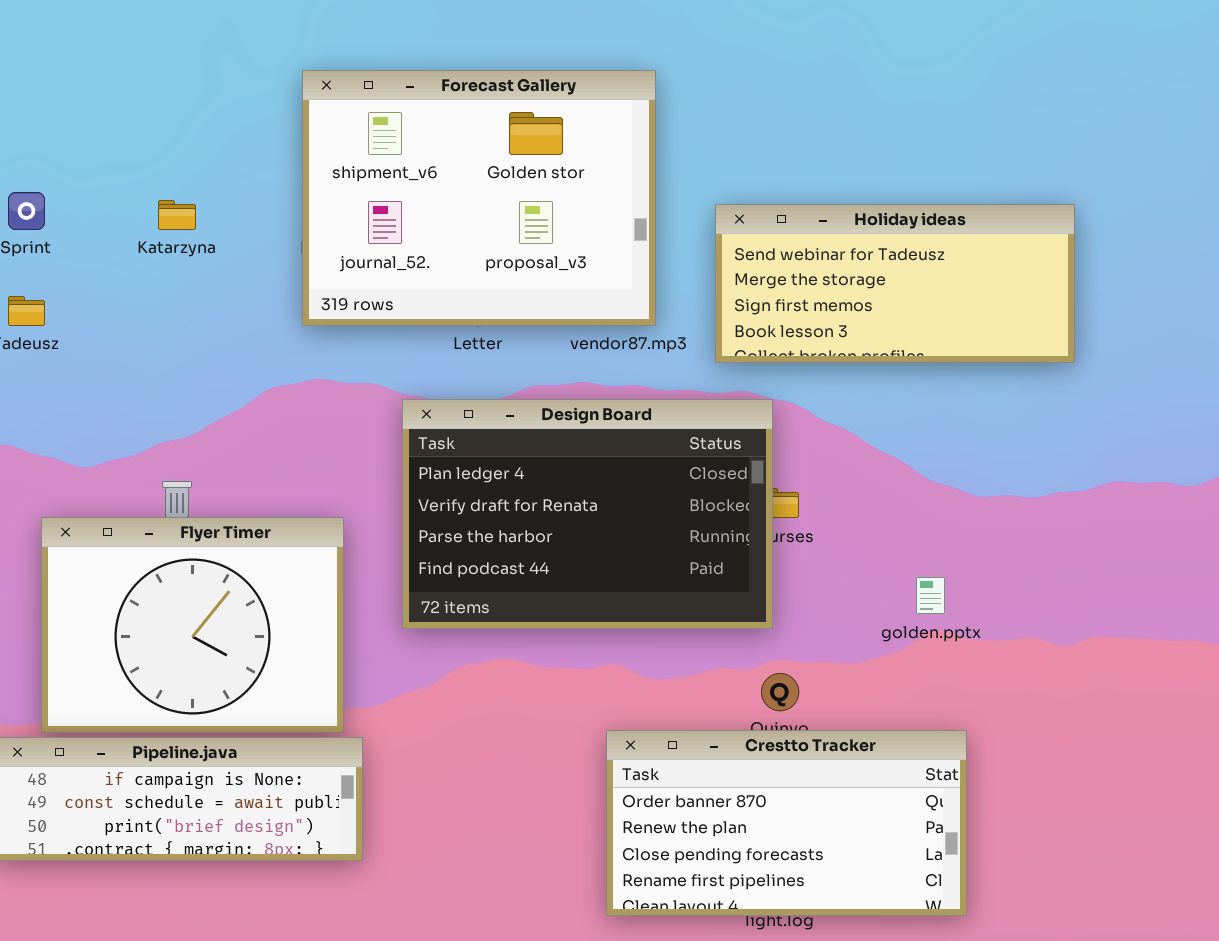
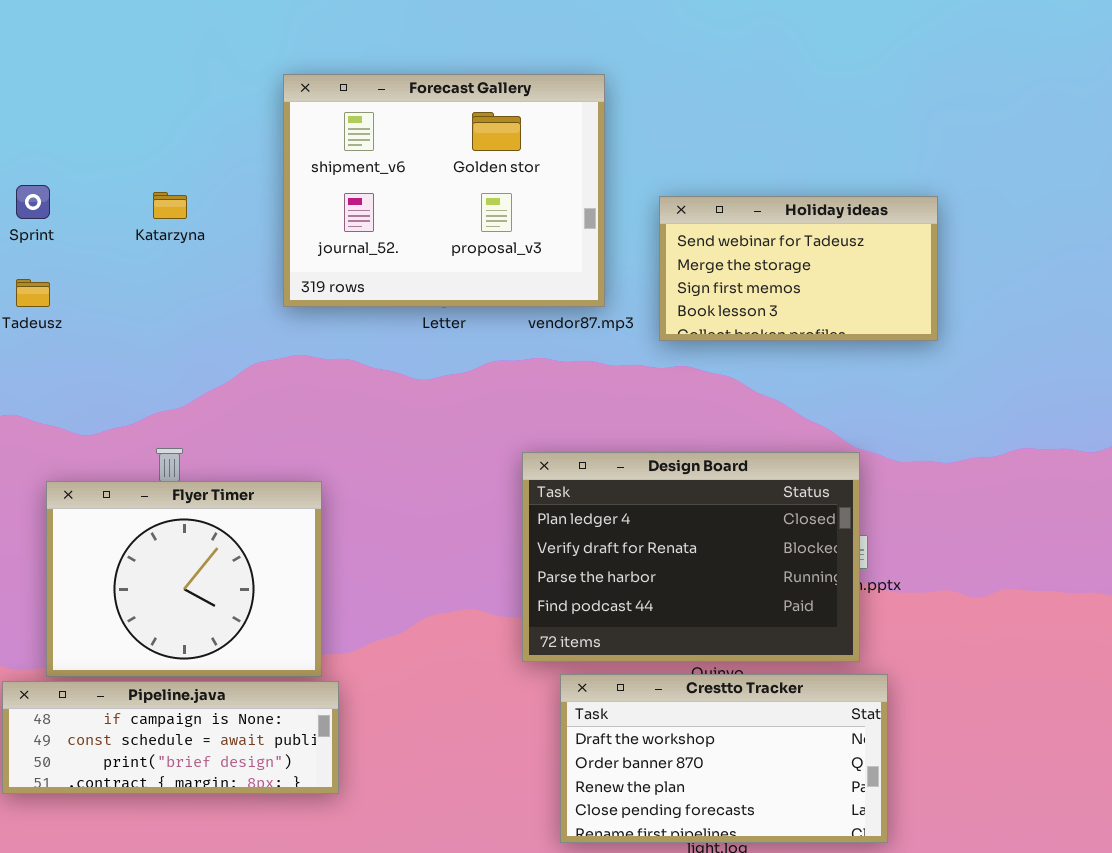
Holiday ideas: [715,204,1075,363] -> [659,196,938,341], resized
Design Board: [402,399,773,629] -> [522,452,860,662], moved
Crestto Tracker: [606,730,967,916] -> [560,674,888,843], scrolled up 1 row

